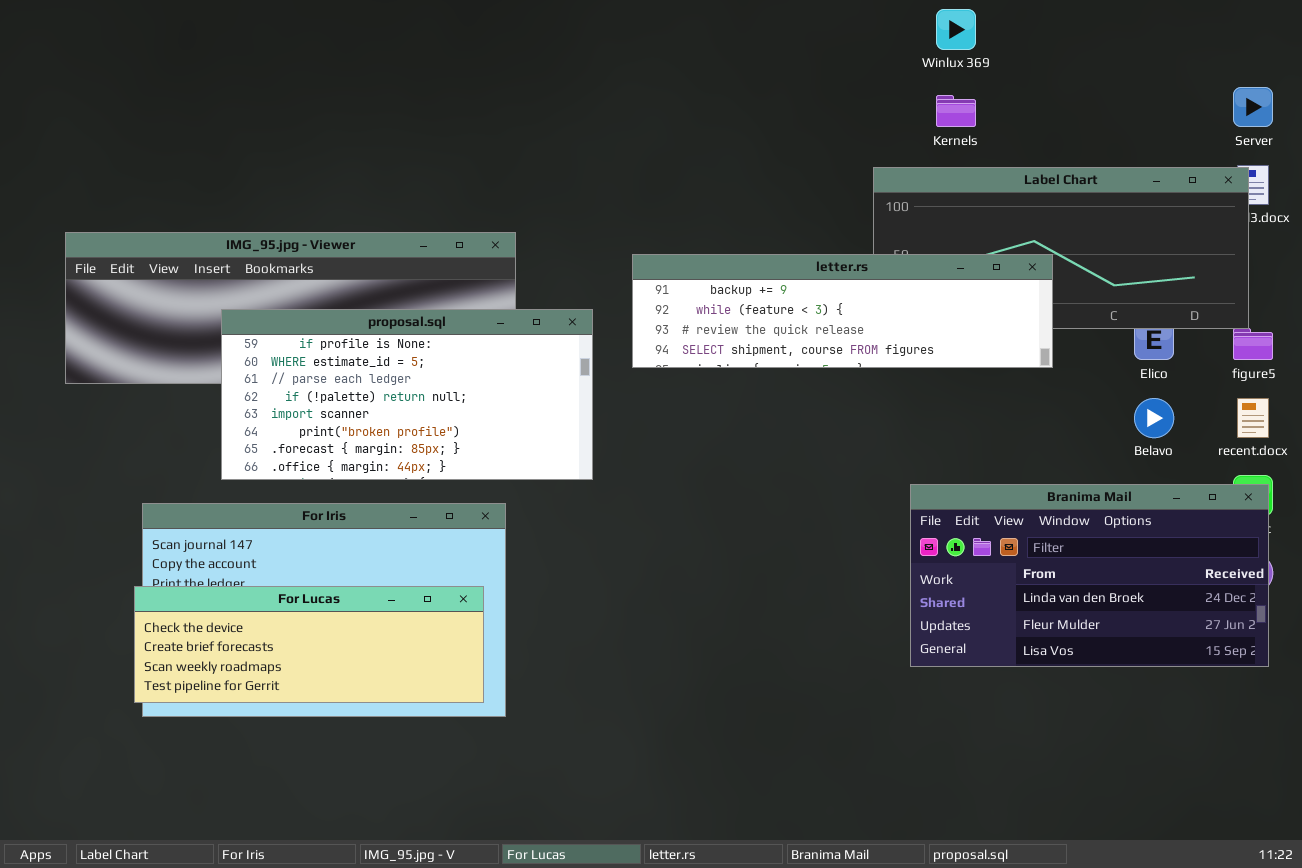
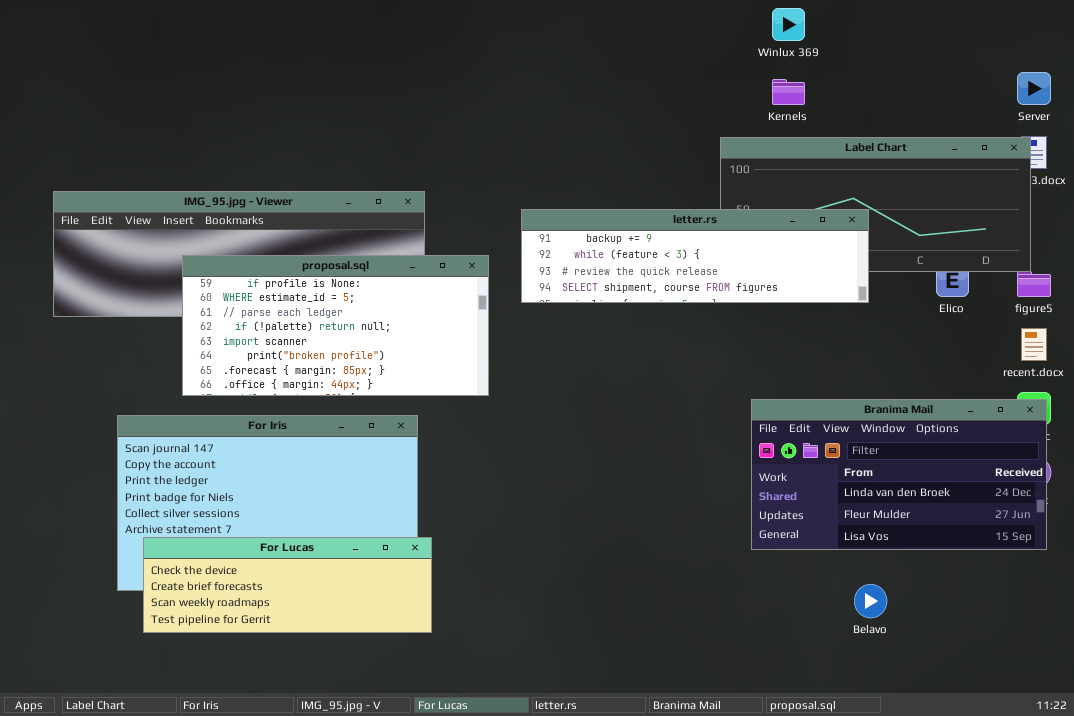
Belavo: [1134,398,1174,438] -> [854,584,887,618], moved
For Lucas: [134,586,484,703] -> [143,537,432,633], moved

